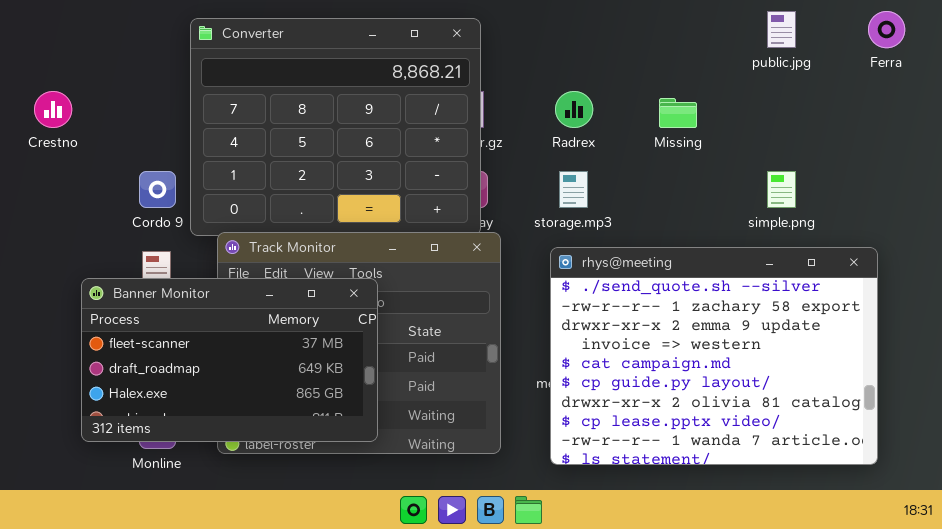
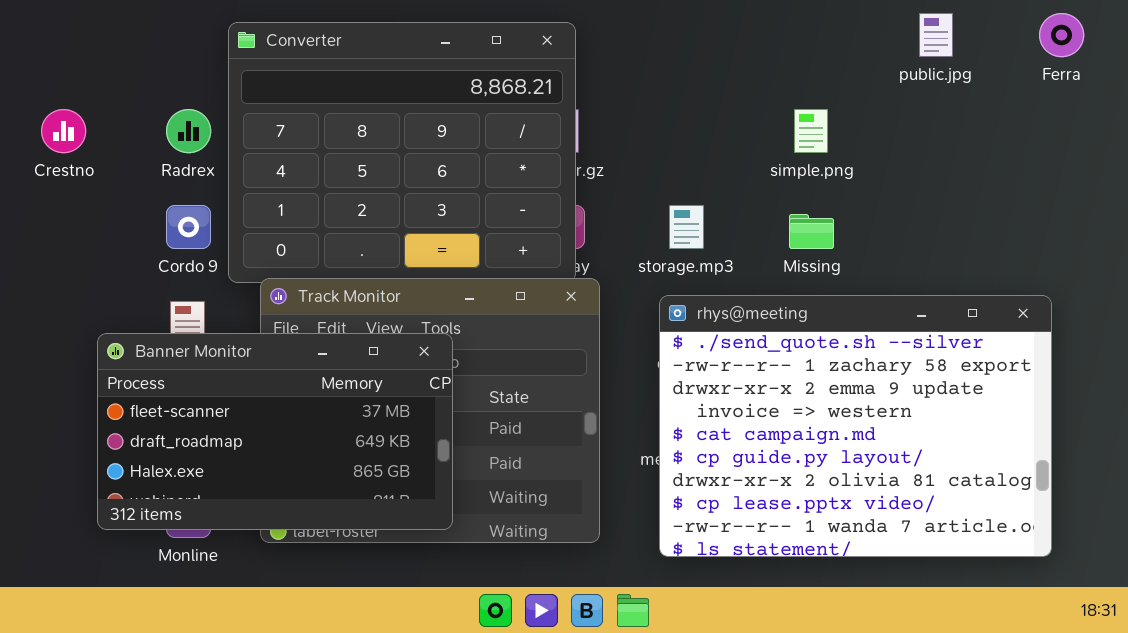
Radrex: [555,91,593,128] -> [166,109,211,153], moved
Missing: [659,98,697,128] -> [789,214,834,249], moved
simple.png: [767,171,796,208] -> [794,109,828,153], moved

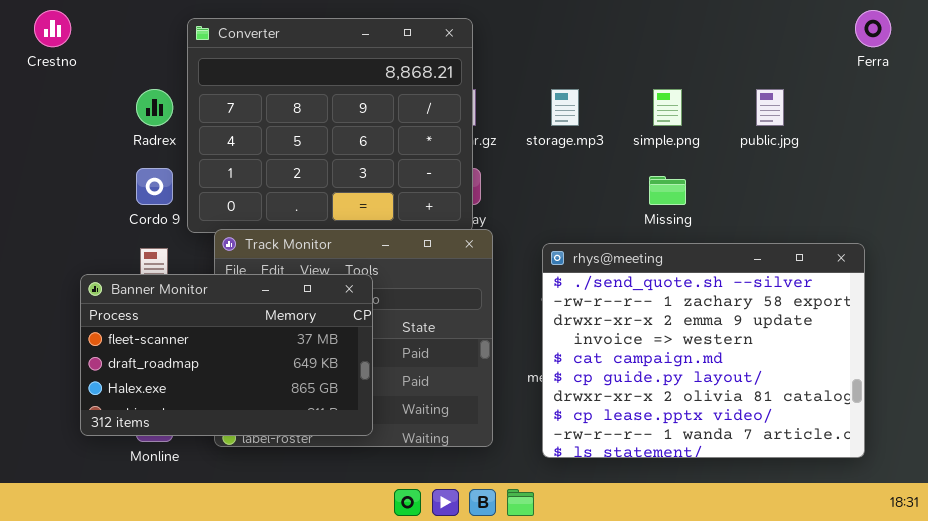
public.jpg: [919,13,953,57] -> [756,89,784,126], moved
Crestno: [41,109,86,153] -> [34,10,71,47], moved
storage.mp3: [669,205,704,249] -> [551,89,579,126], moved

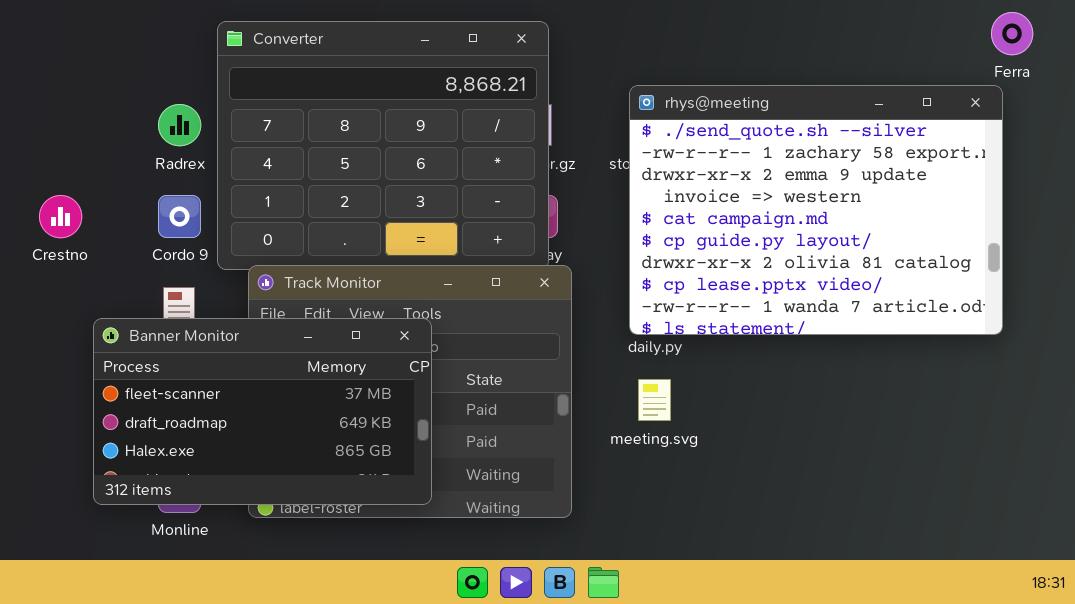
Crestno: [34,10,71,47] -> [39,195,82,238], moved
rhys@meeting: [542,243,865,458] -> [629,85,1003,335], moved

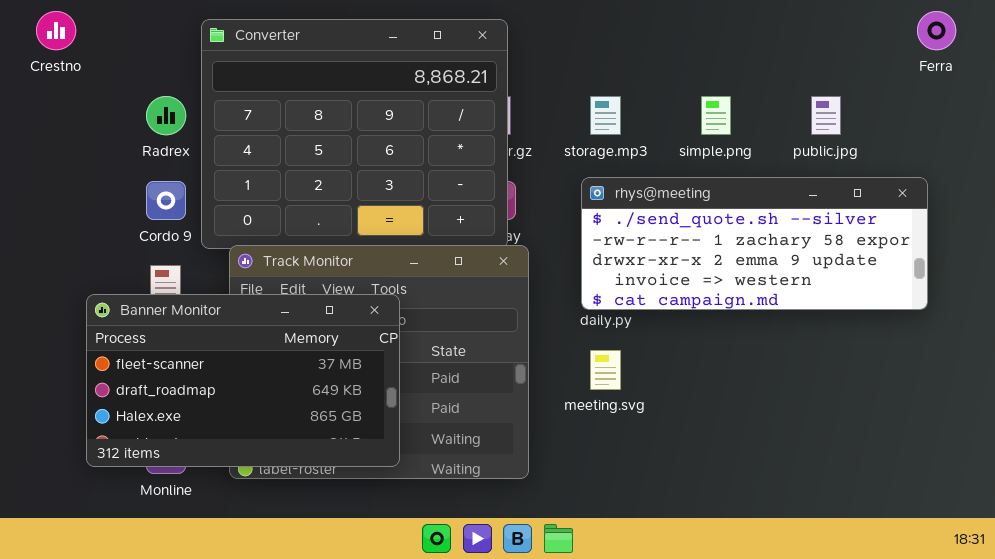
rhys@meeting: [629,85,1003,335] -> [581,177,928,310], resized
Crestno: [39,195,82,238] -> [36,11,76,50], moved

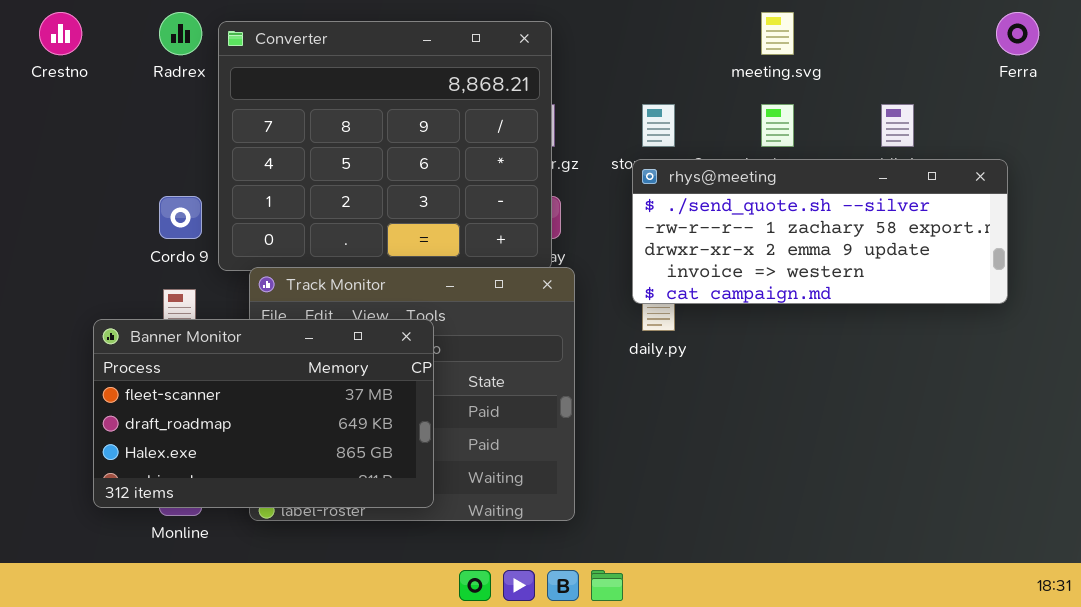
Radrex: [146,96,186,135] -> [159,12,202,55], moved
rhys@meeting: [581,177,928,310] -> [632,159,1008,304], moved
meeting.svg: [590,350,621,390] -> [761,12,794,55], moved

